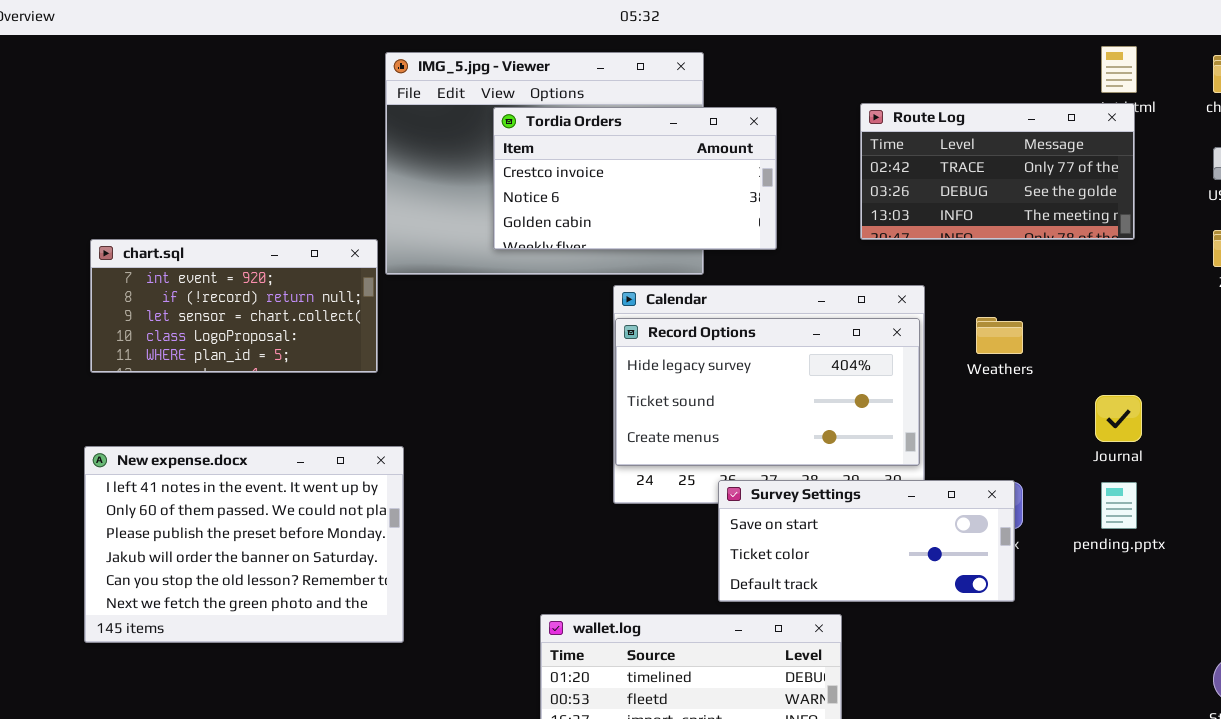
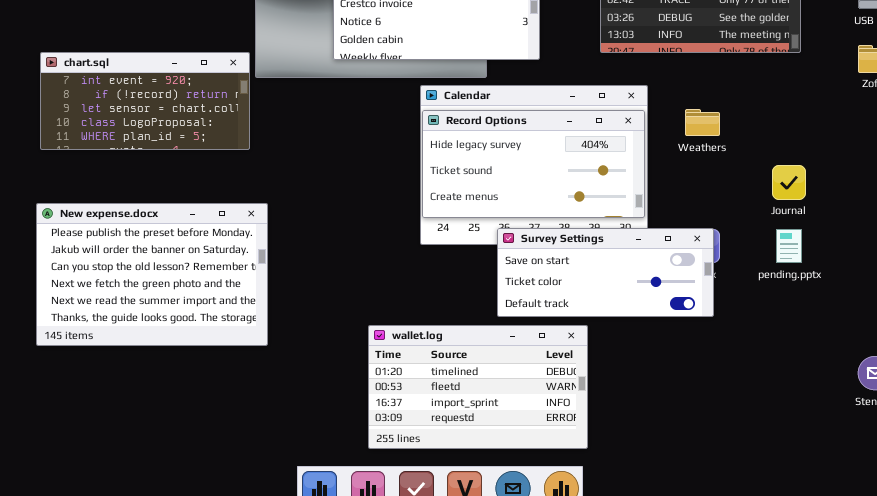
New expense.docx: [84,446,404,643] -> [36,203,268,346], scrolled down 2 rows

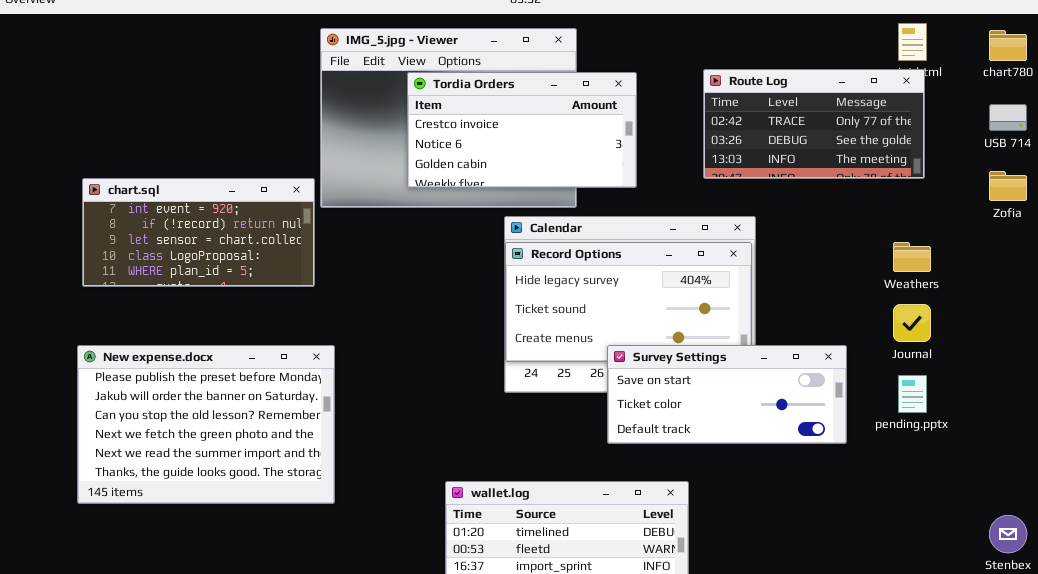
Weathers: [685,109,720,136] -> [893,242,931,272], moved
Survey Settings: [497,228,714,317] -> [607,345,847,444], moved

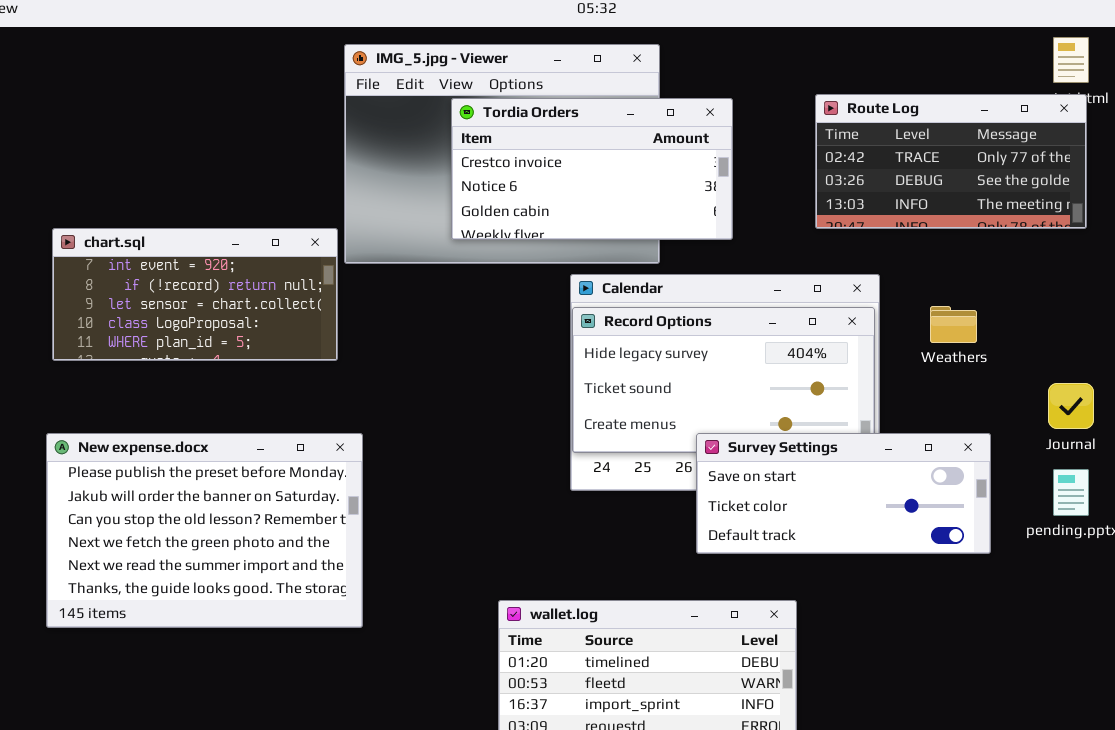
Weathers: [893,242,931,272] -> [930,306,977,343], moved

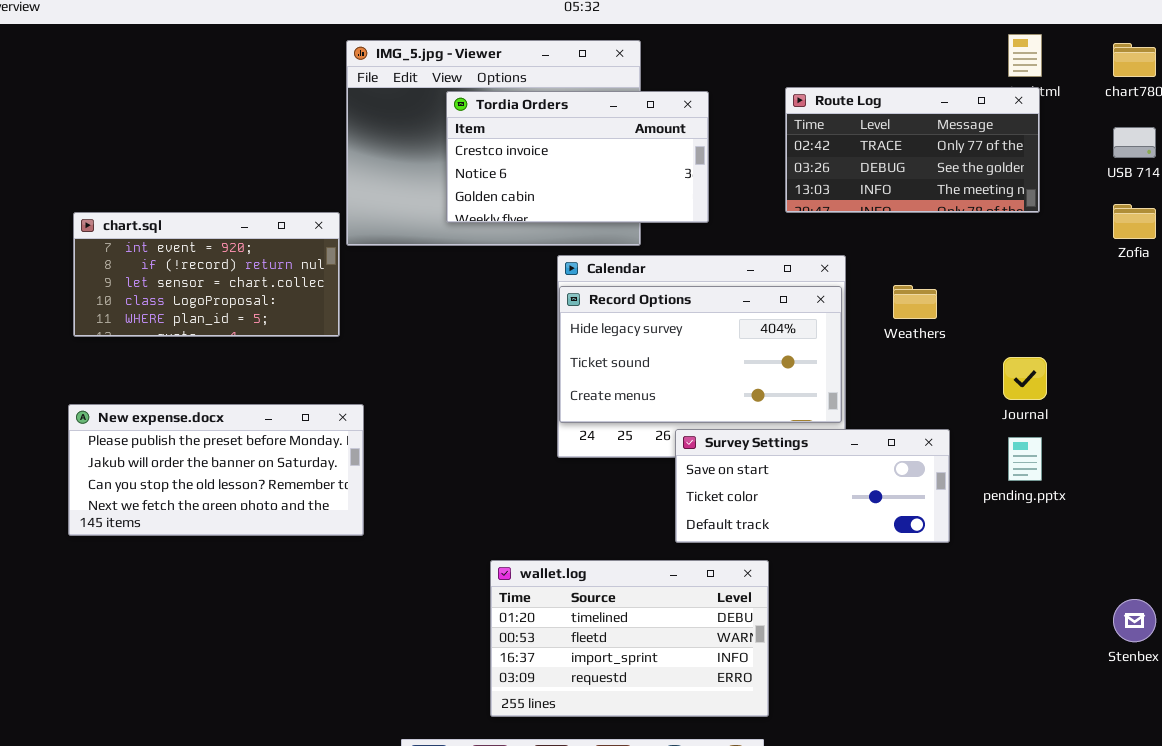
New expense.docx: [46,433,363,628] -> [68,404,364,536], resized
Survey Settings: [696,433,991,554] -> [675,429,950,543], moved

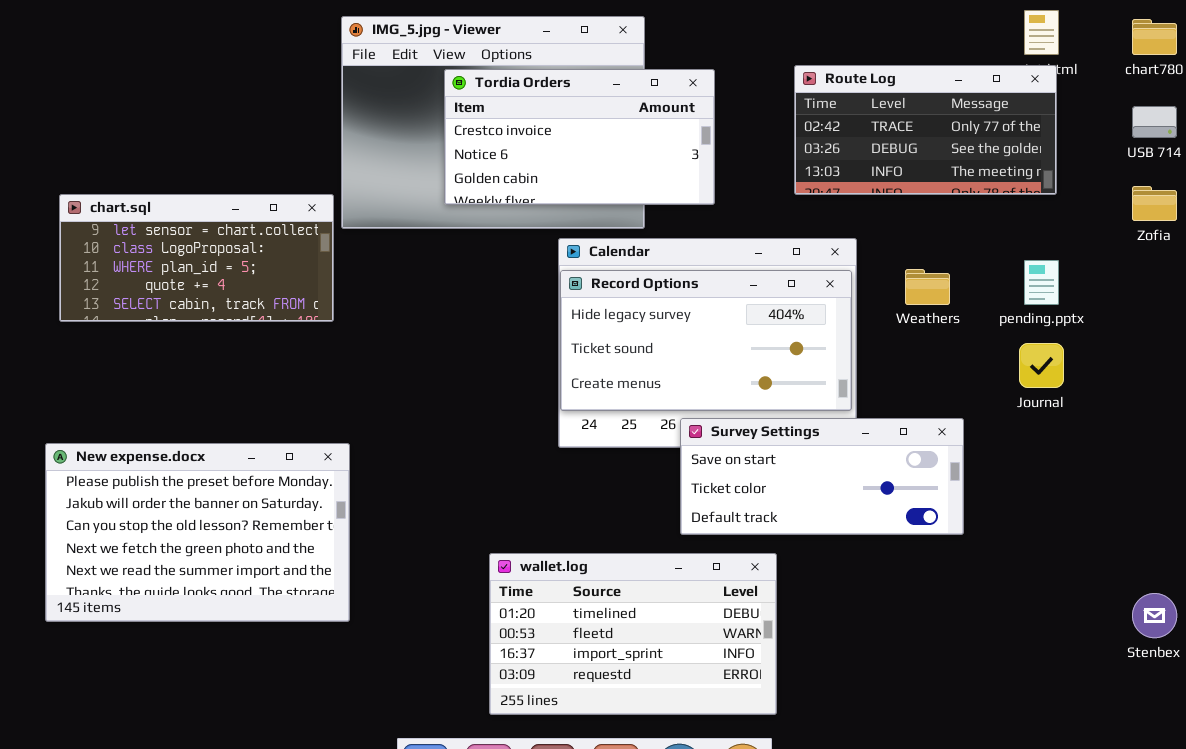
chart.sql: [73,212,340,337] -> [59,194,334,322], scrolled down 2 rows
New expense.docx: [68,404,364,536] -> [45,443,350,622], moved, resized
pending.pptx: [1008,437,1042,481] -> [1024,260,1059,305], moved

